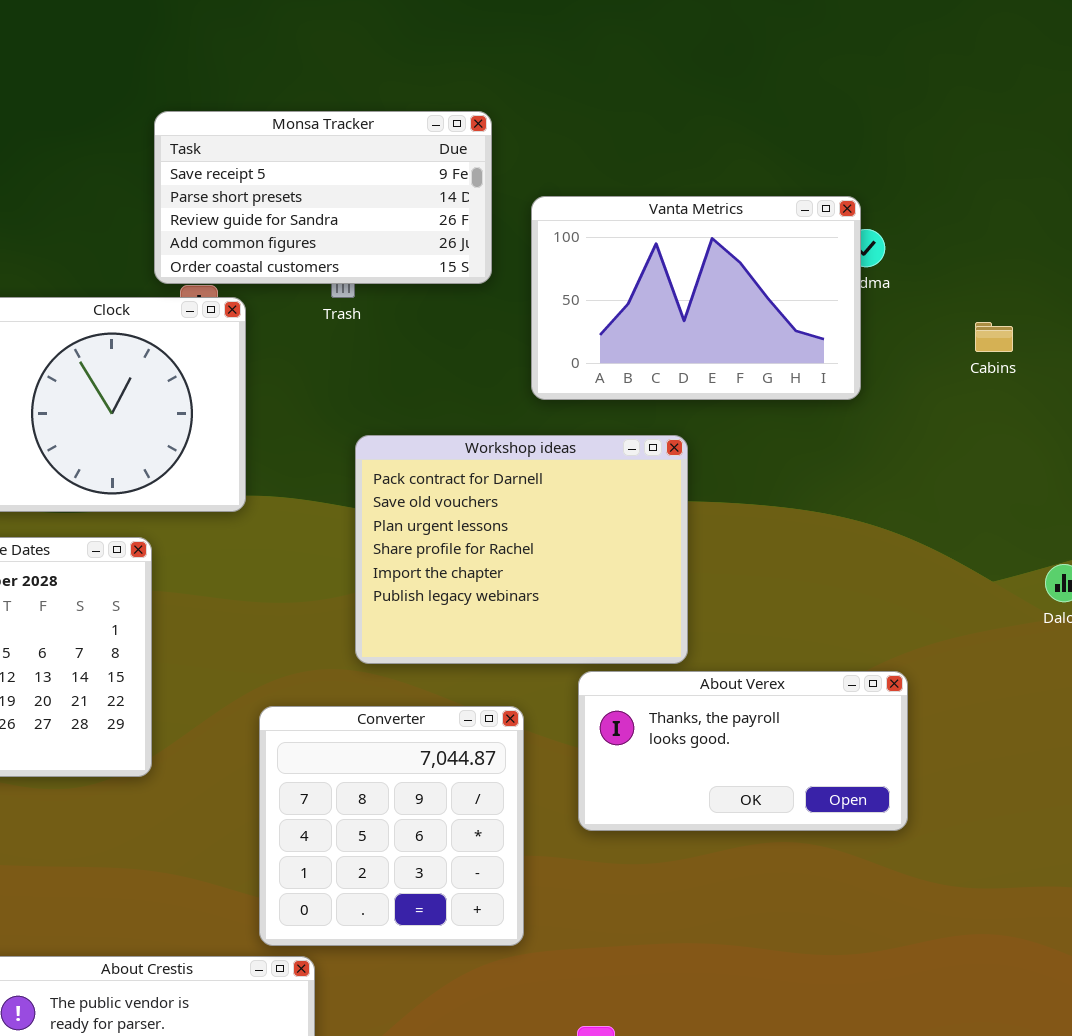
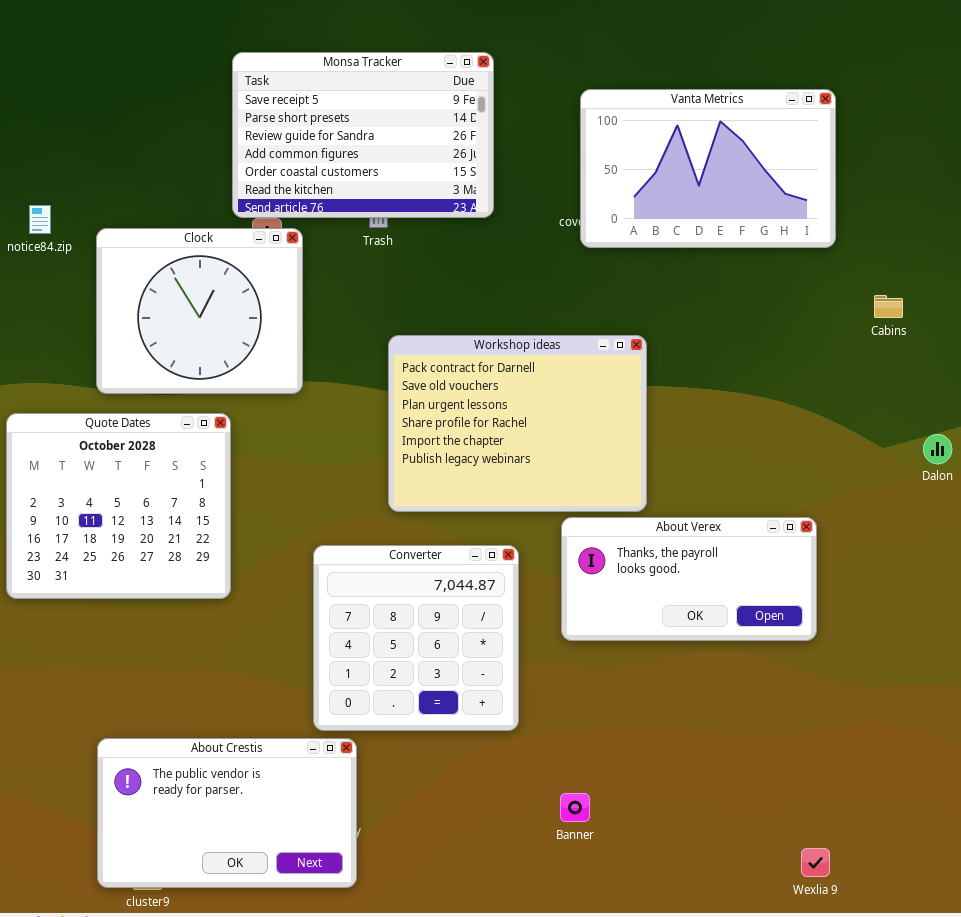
Monsa Tracker: [154,111,492,284] -> [232,52,494,218], resized
Vanta Metrics: [531,196,861,400] -> [580,89,836,248], moved
Cabins: [975,322,1013,352] -> [874,295,903,318], moved

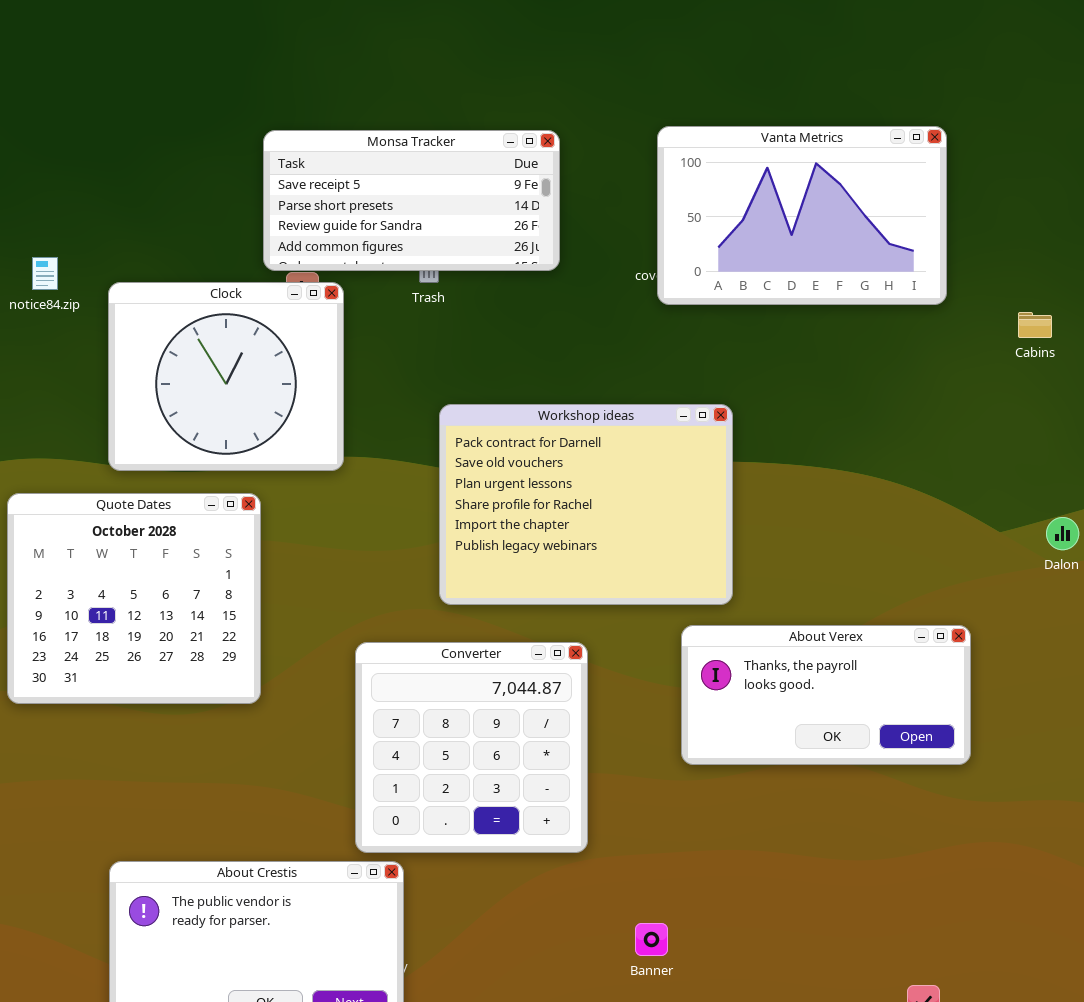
Monsa Tracker: [232,52,494,218] -> [263,130,560,271], resized
Cabins: [874,295,903,318] -> [1018,312,1052,338], moved
About Verex: [561,517,817,641] -> [681,625,971,765], moved

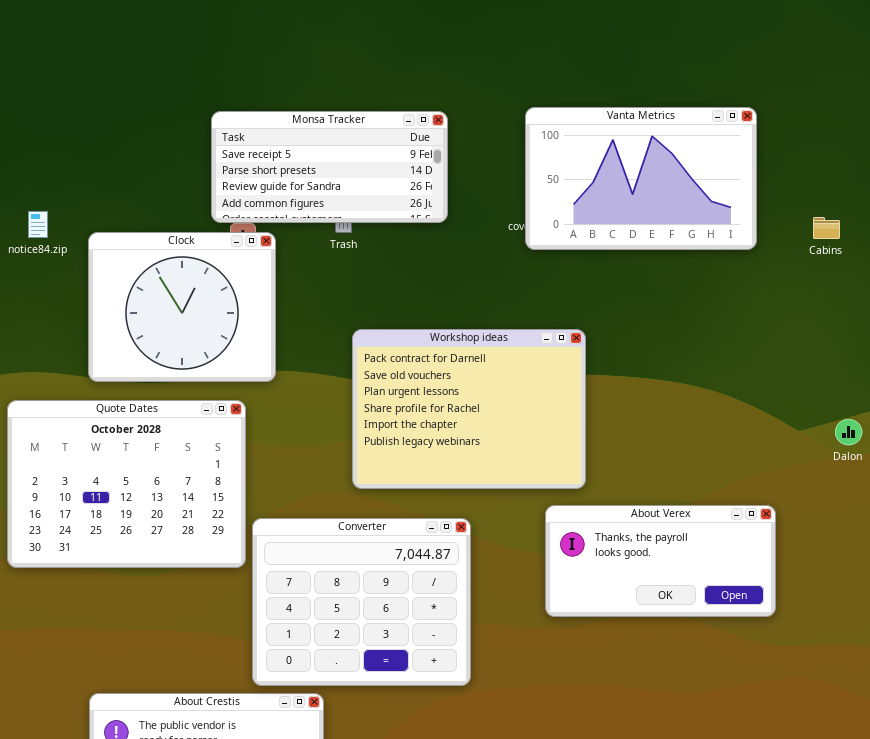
Cabins: [1018,312,1052,338] -> [813,217,840,239], moved
Quote Dates: [7,493,261,704] -> [7,400,246,568], resized
Converter: [355,642,588,853] -> [252,518,471,686], resized

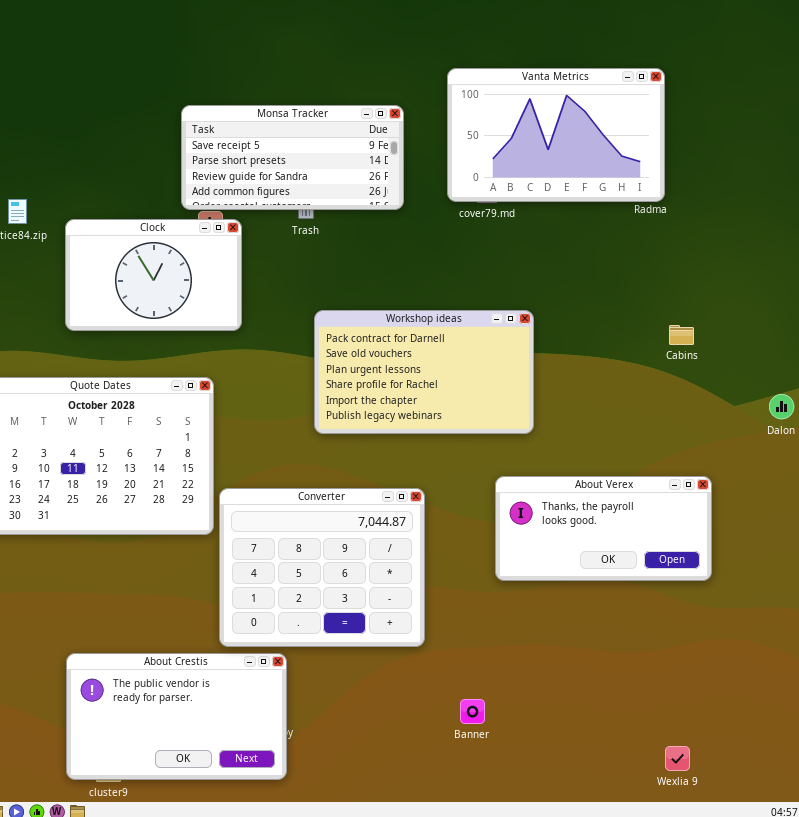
Vanta Metrics: [525,107,757,250] -> [447,68,665,202], moved
Cabins: [813,217,840,239] -> [669,325,694,345], moved
Clock: [88,232,276,382] -> [65,219,242,331], resized
Workshop ideas: [352,329,586,489] -> [314,310,534,434], resized

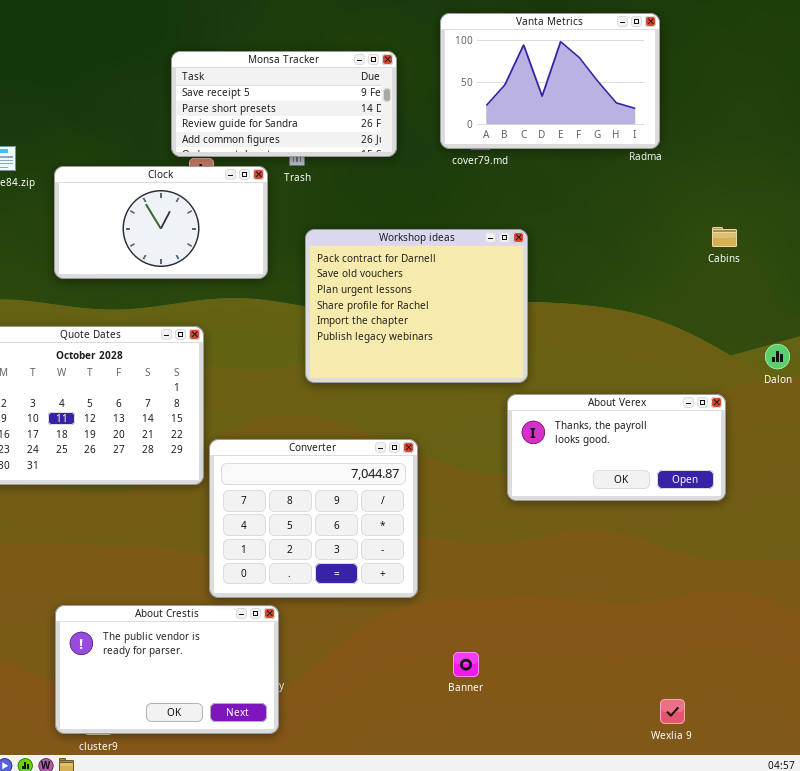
Clock: [65,219,242,331] -> [54,166,268,279], resized
Workshop ideas: [314,310,534,434] -> [305,229,528,383], resized
Cabins: [669,325,694,345] -> [712,227,737,247], moved
About Verex: [495,476,712,581] -> [507,394,726,501], moved

